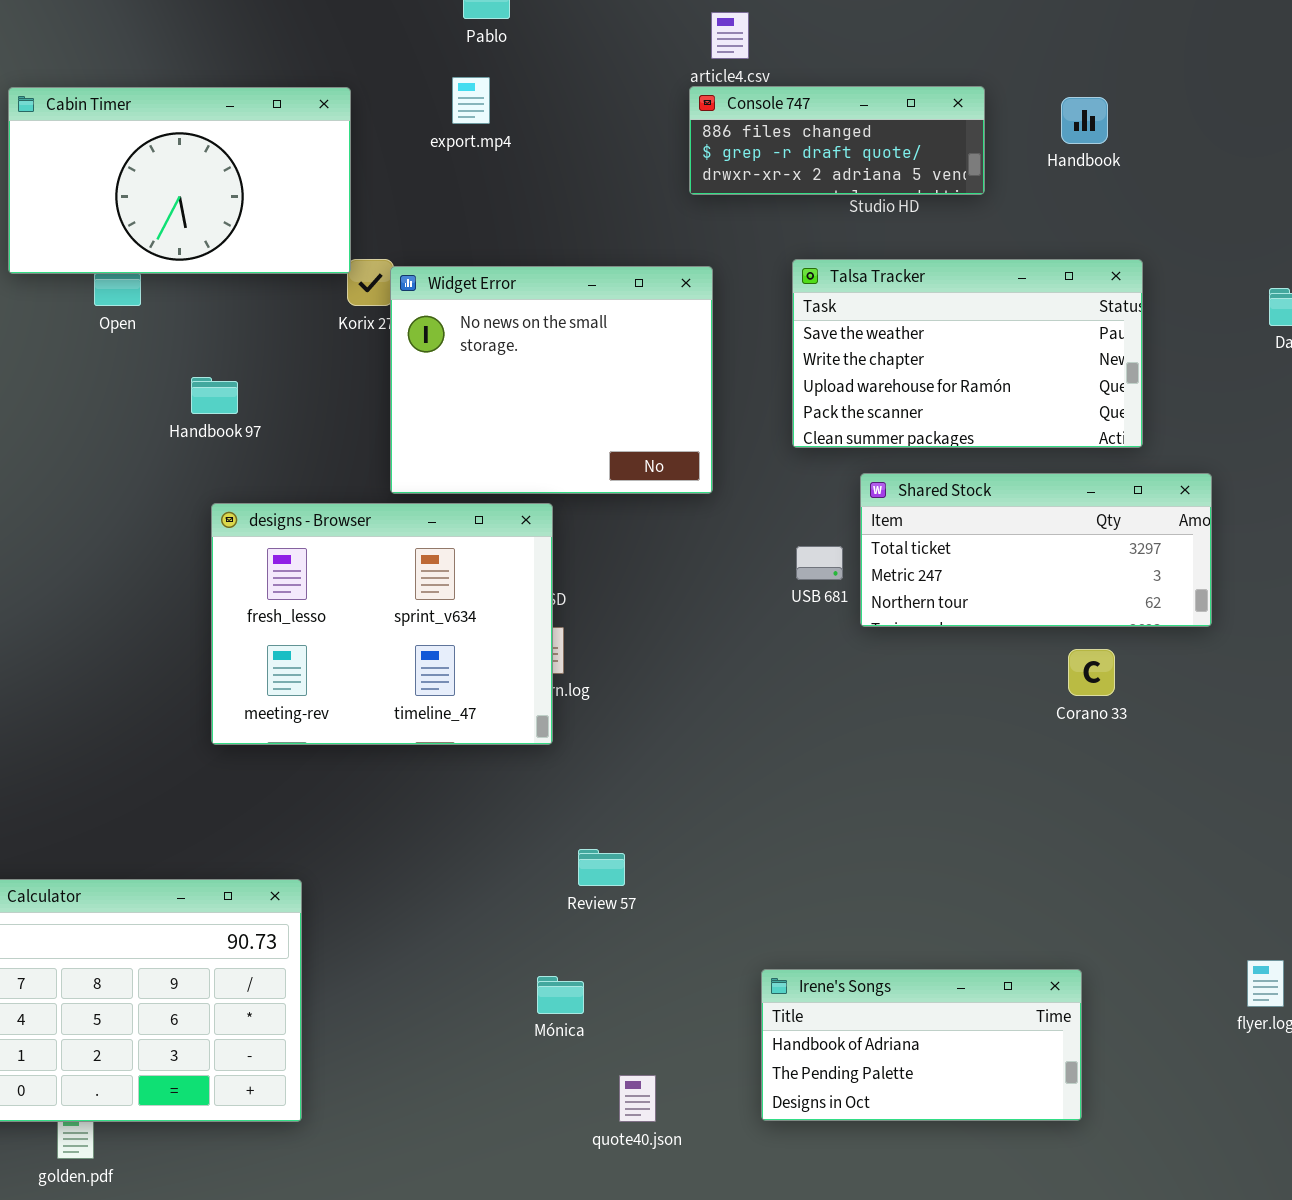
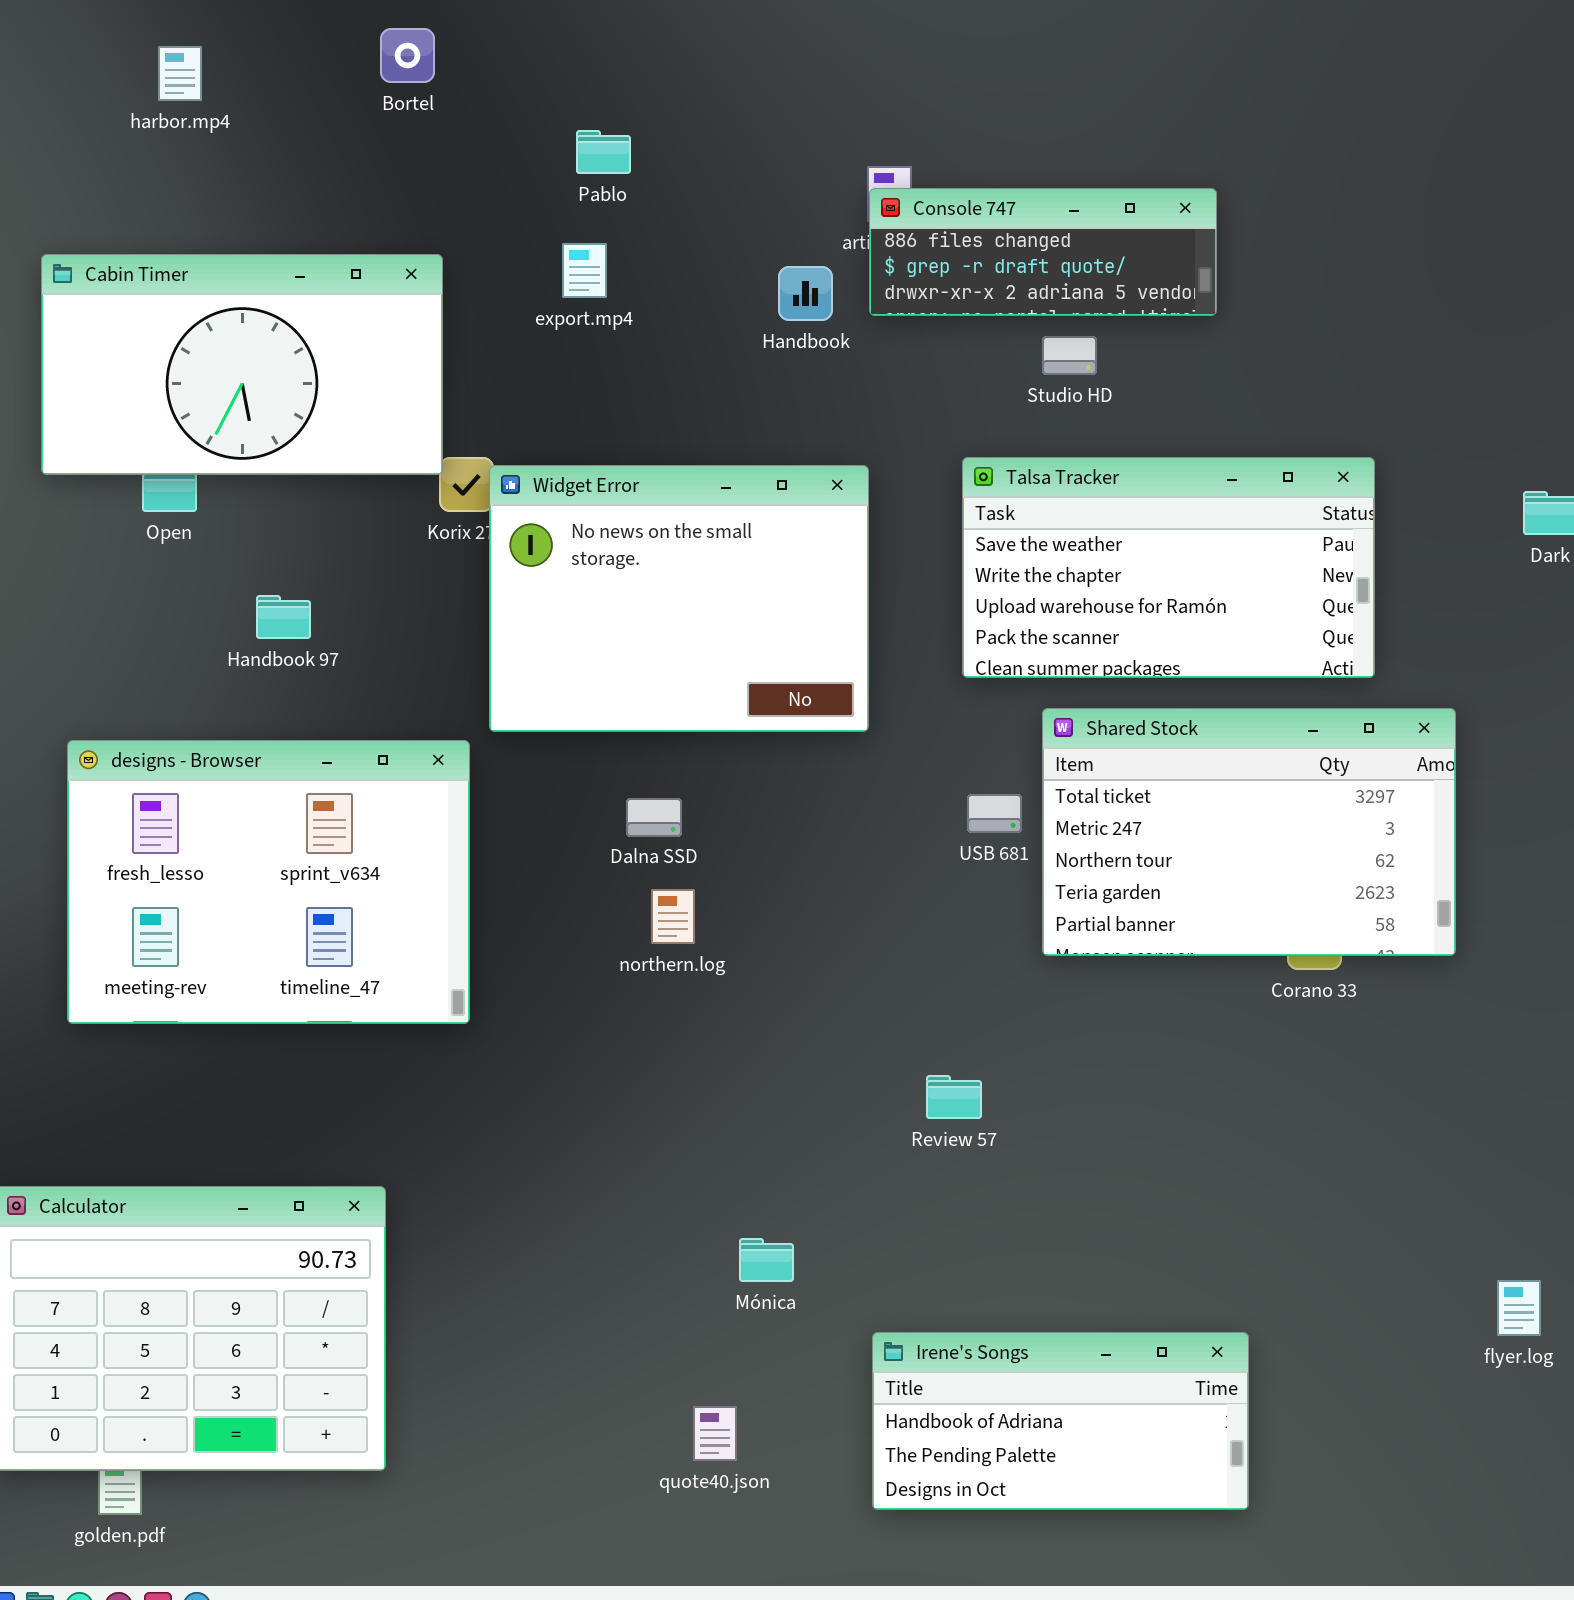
Console 747: [689,86,985,195] -> [869,188,1217,316], moved
Handbook: [1061,97,1108,144] -> [778,266,833,321], moved
Shared Stock: [860,473,1212,627] -> [1042,708,1456,956], resized
designs - Browser: [211,503,553,745] -> [67,740,470,1024], moved
Review 57: [578,849,625,886] -> [926,1075,982,1119], moved
Irene's Songs: [761,969,1082,1121] -> [872,1332,1249,1510], moved
Mónica: [537,976,584,1014] -> [739,1238,794,1282], moved
quote40.json: [619,1075,656,1122] -> [693,1406,737,1461], moved

